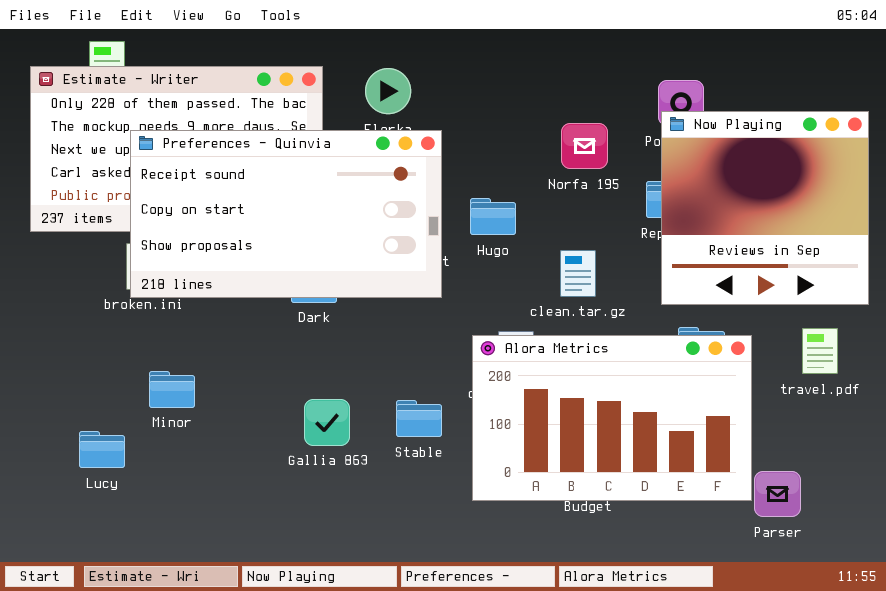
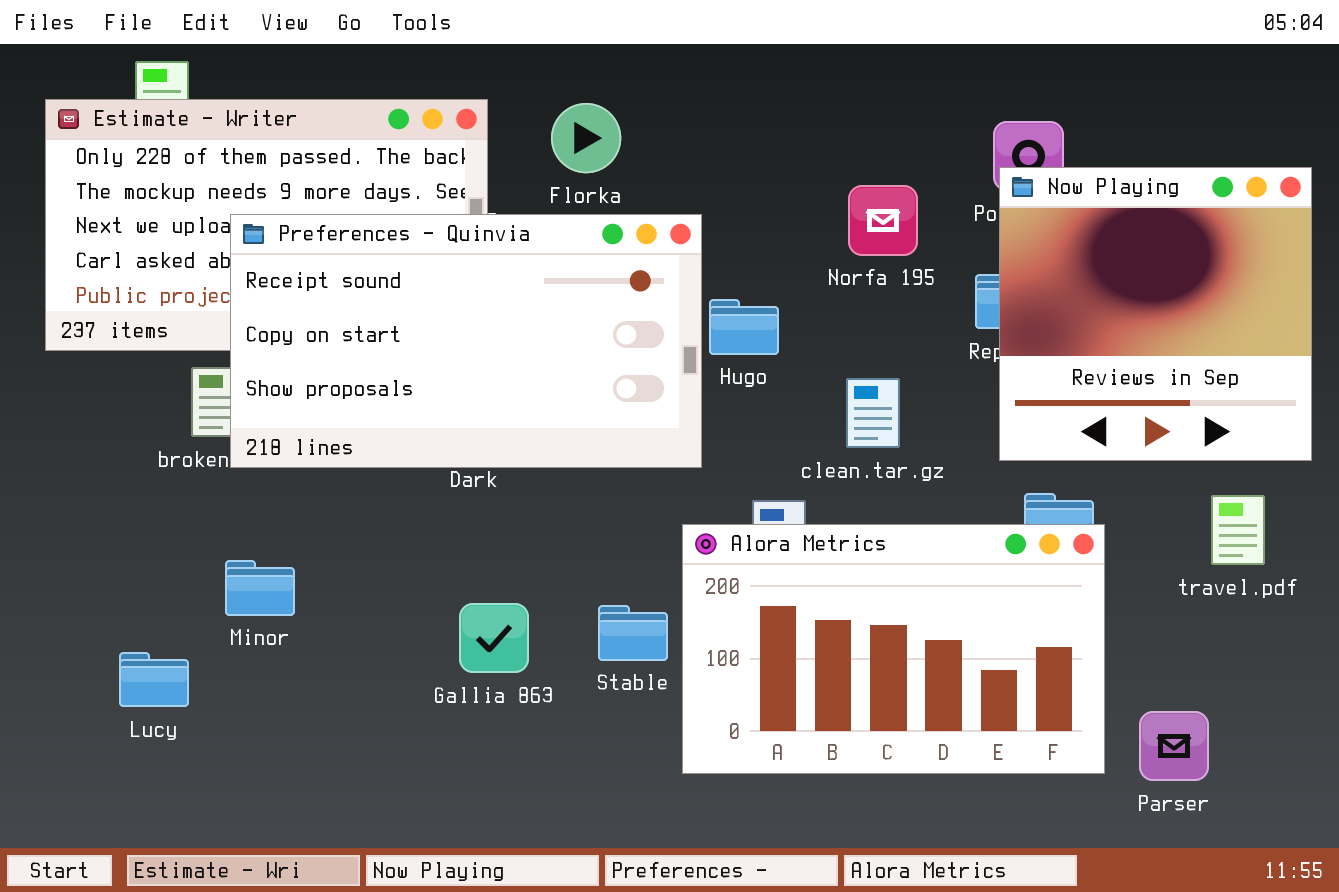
Preferences - Quinvia: [130,130,442,298] -> [230,214,702,468], moved
Alora Metrics: [472,335,752,501] -> [682,524,1105,774], moved

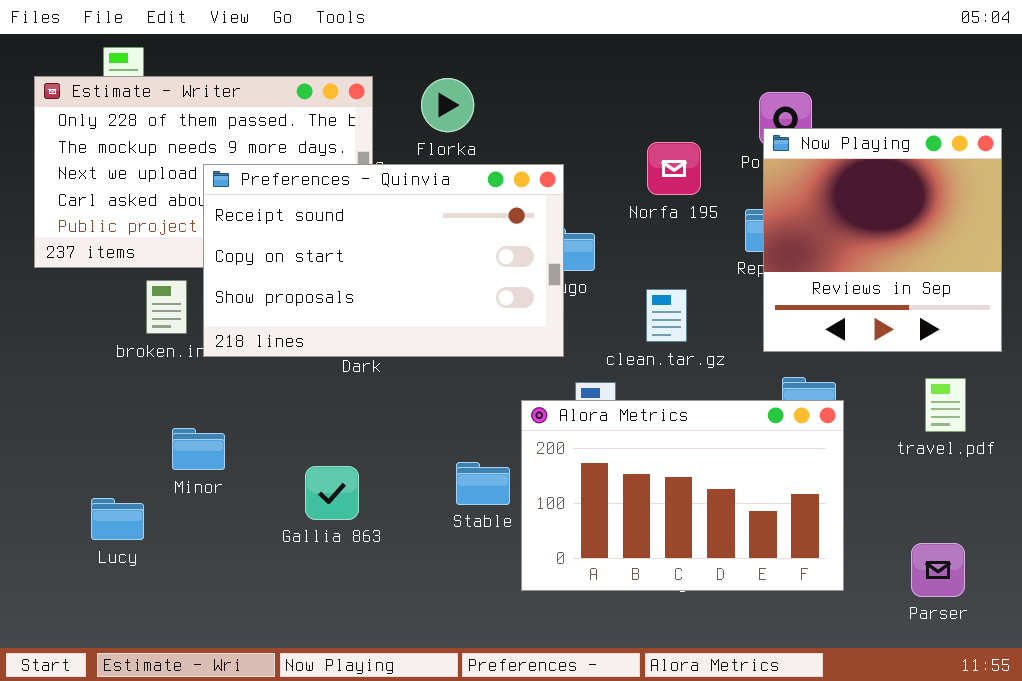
Preferences - Quinvia: [230,214,702,468] -> [203,164,564,357], moved
Gallia 863: [459,603,529,673] -> [305,466,359,520], moved
Parser: [1139,711,1209,781] -> [911,543,965,597], moved

